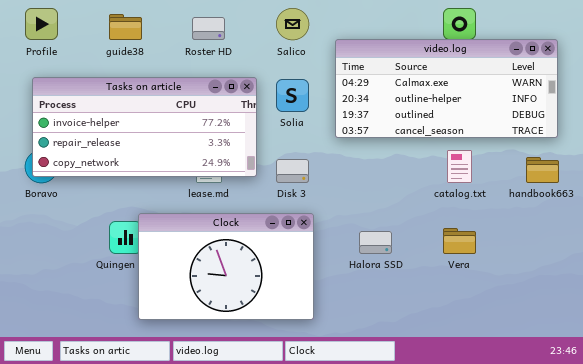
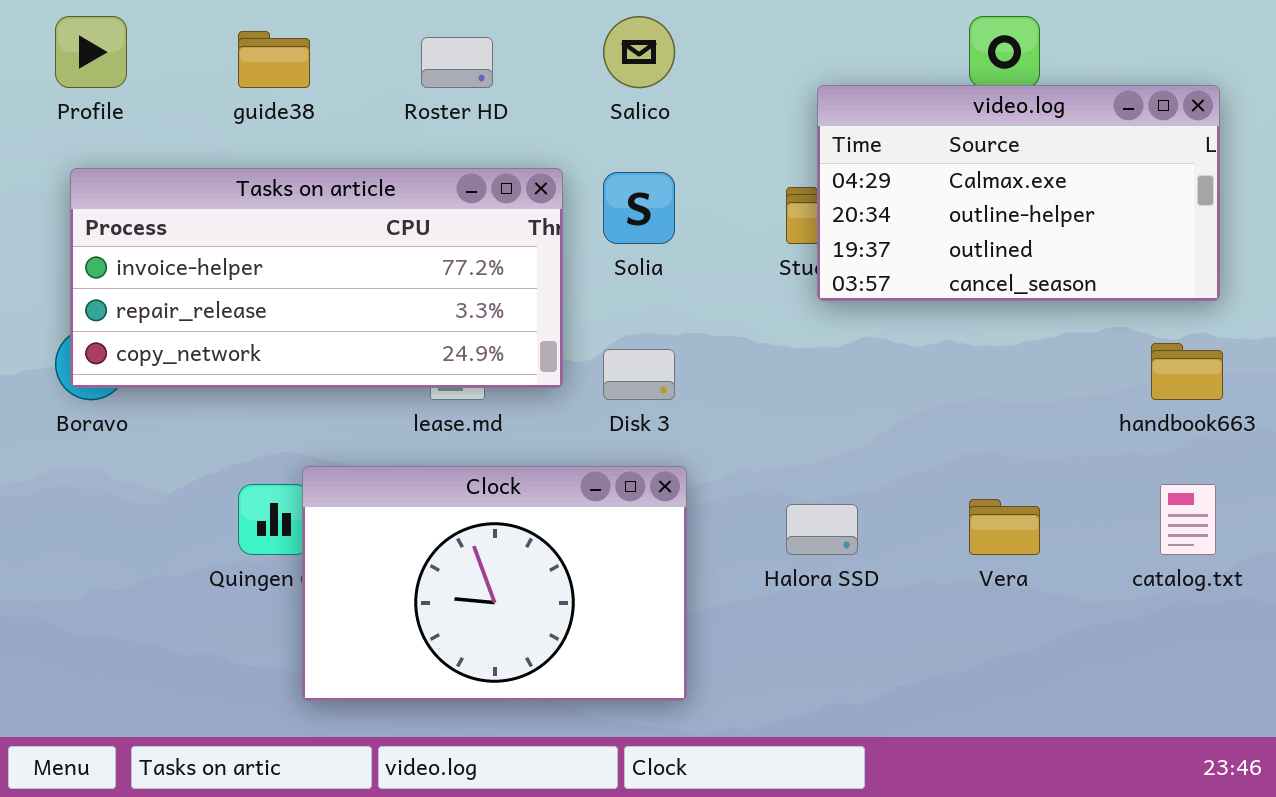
video.log: [335,39,558,138] -> [817,85,1220,301], resized
catalog.txt: [447,150,472,183] -> [1160,484,1216,555], moved

